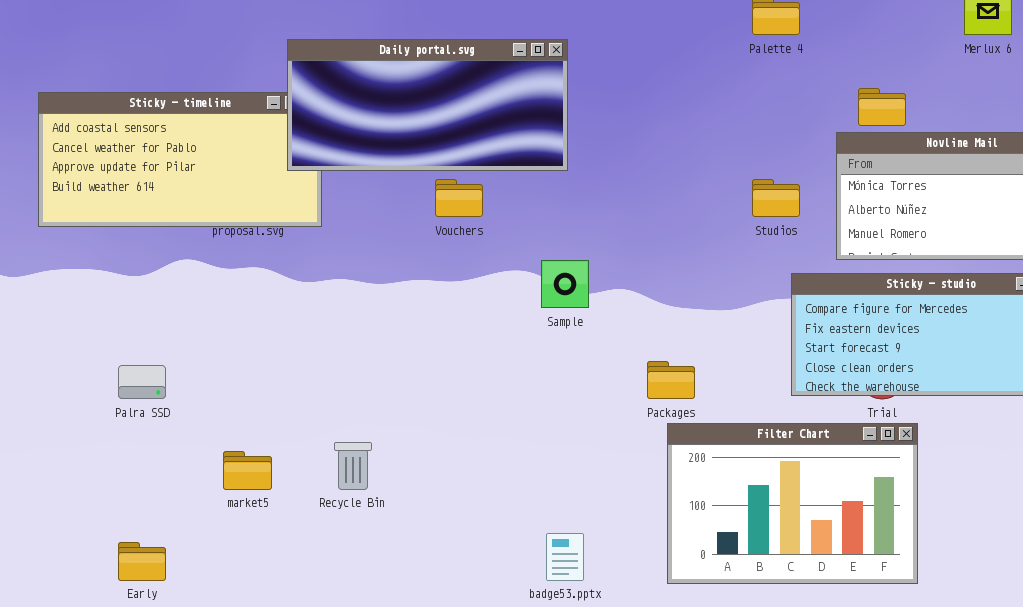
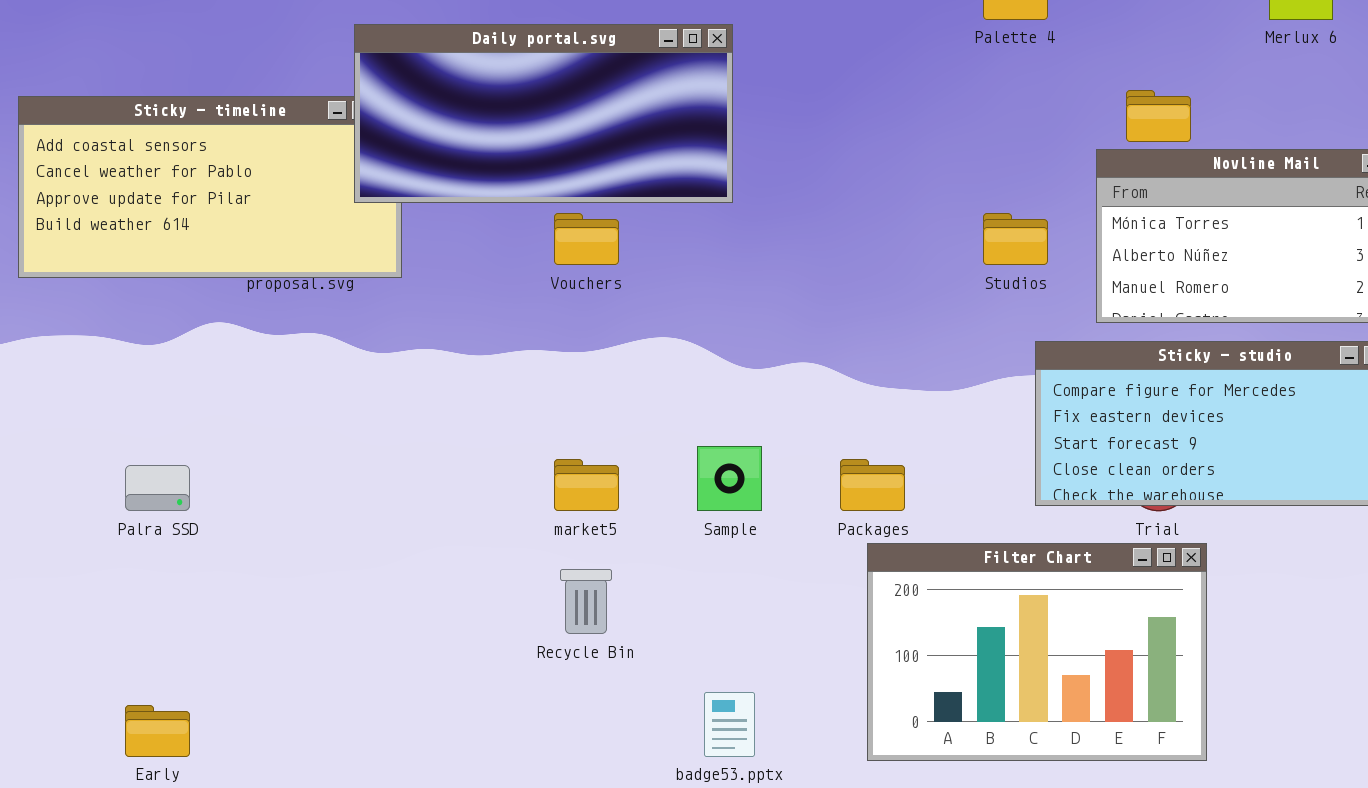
Sample: [541,260,589,308] -> [697,446,762,511], moved
Recycle Bin: [334,442,372,490] -> [560,569,612,634], moved
market5: [223,451,272,490] -> [554,459,619,511], moved

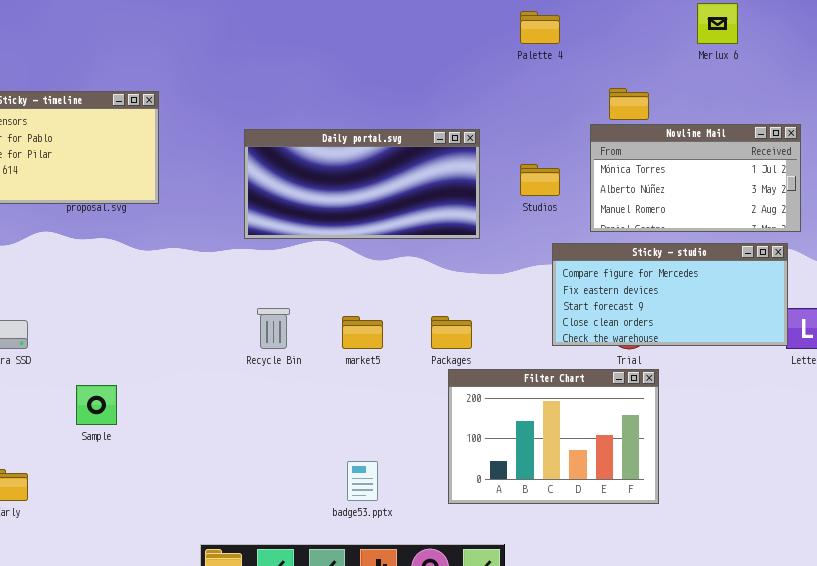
Daily portal.svg: [354,24,733,203] -> [244,129,480,239], moved
Sample: [697,446,762,511] -> [76,385,117,425], moved
market5: [554,459,619,511] -> [342,316,383,349], moved
Recycle Bin: [560,569,612,634] -> [257,308,290,349], moved

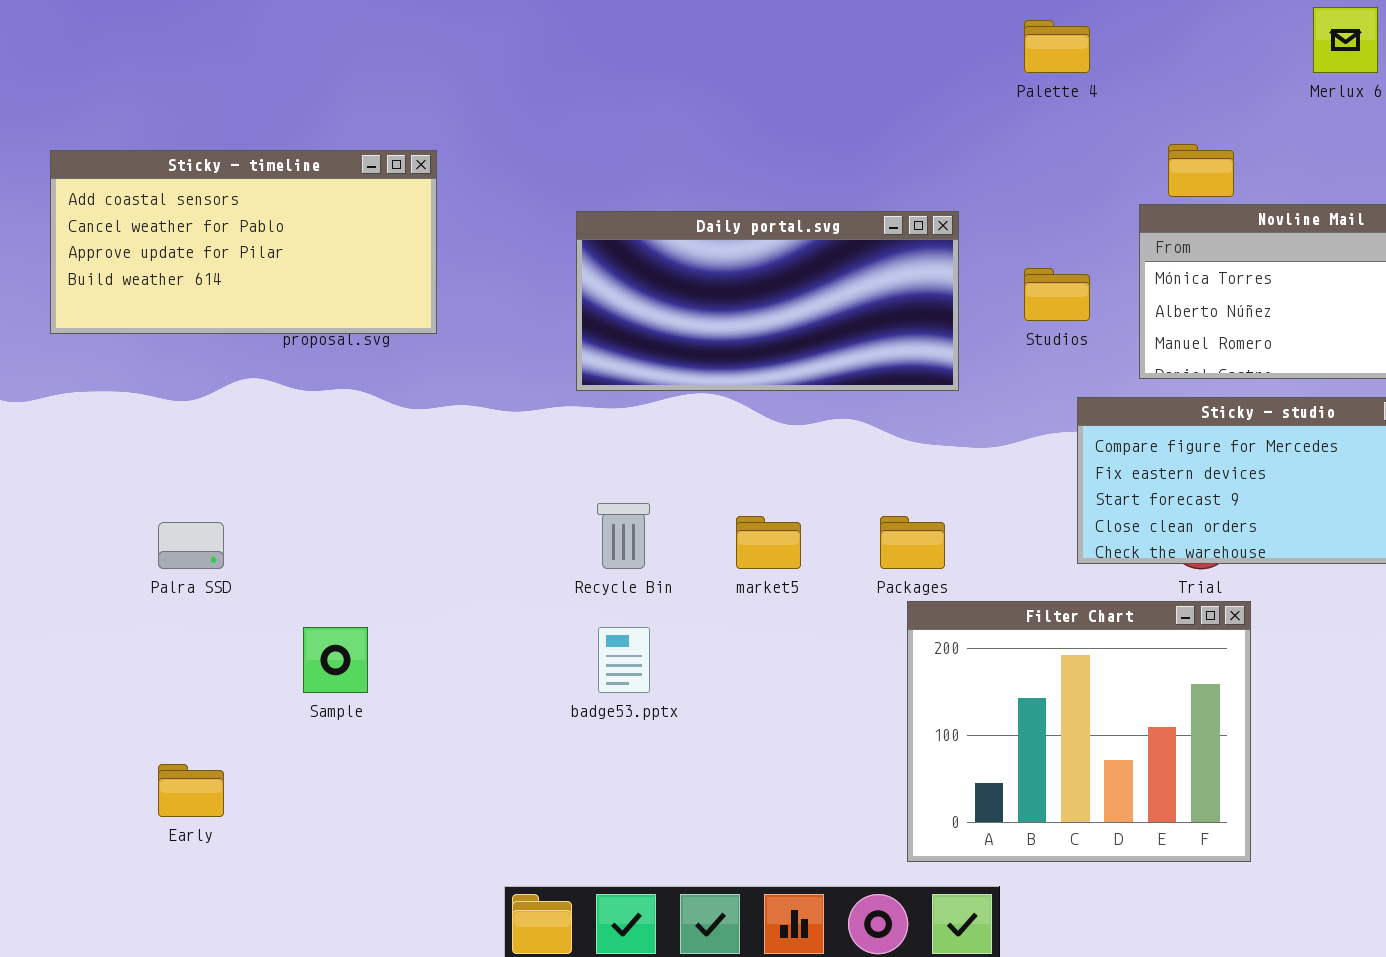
Filter Chart: [448,369,659,504] -> [907,601,1251,862], resized
badge53.pptx: [347,461,378,501] -> [598,627,650,693], moved

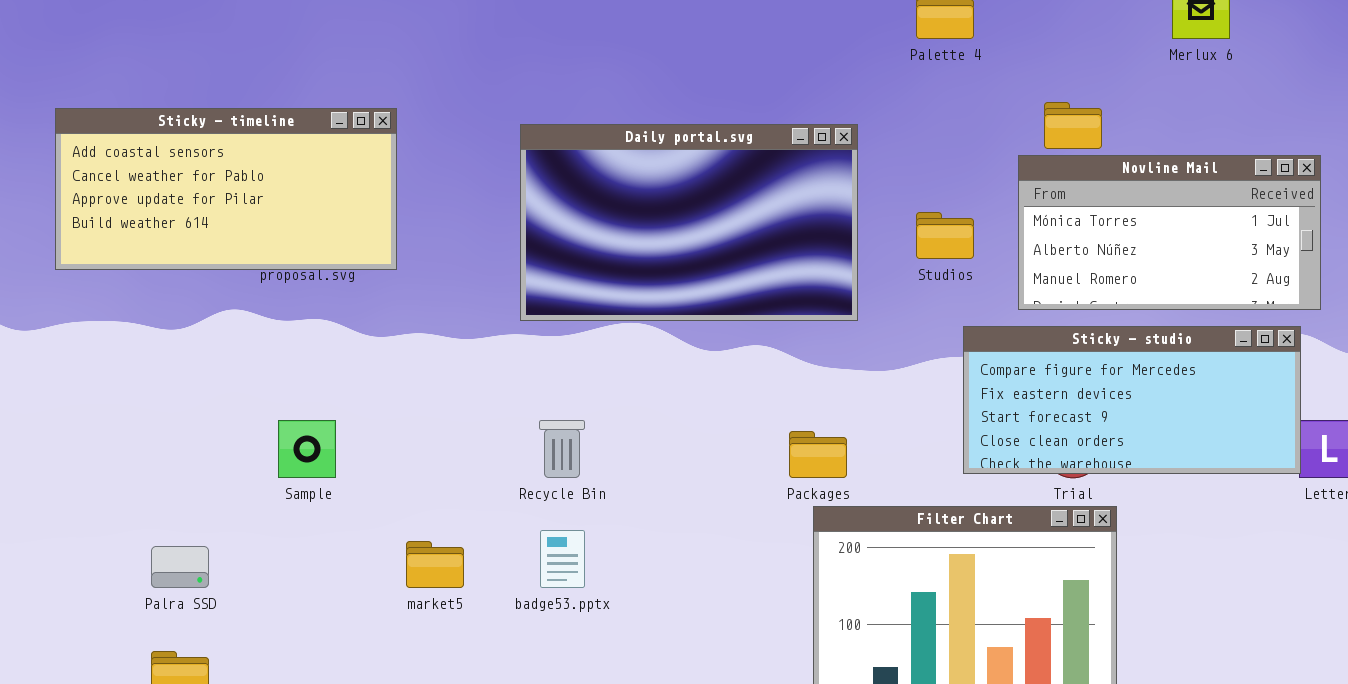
Daily portal.svg: [576,211,959,391] -> [520,124,858,321], resized
market5: [736,516,801,569] -> [406,541,464,588], moved
Palra SSD: [158,522,224,569] -> [151,546,209,588], moved
Sample: [303,627,368,693] -> [278,420,336,478], moved

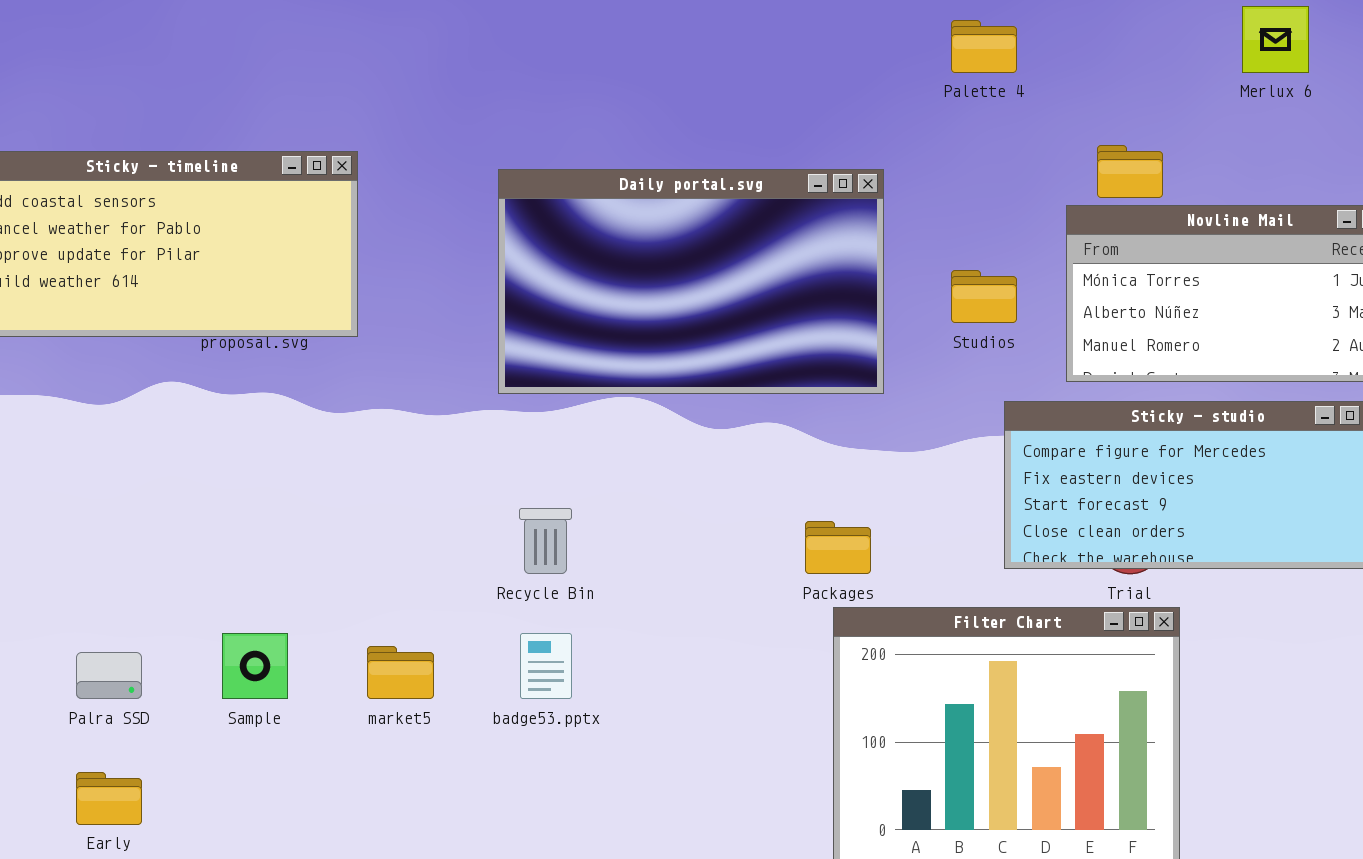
Sample: [278,420,336,478] -> [222,633,288,699], moved

